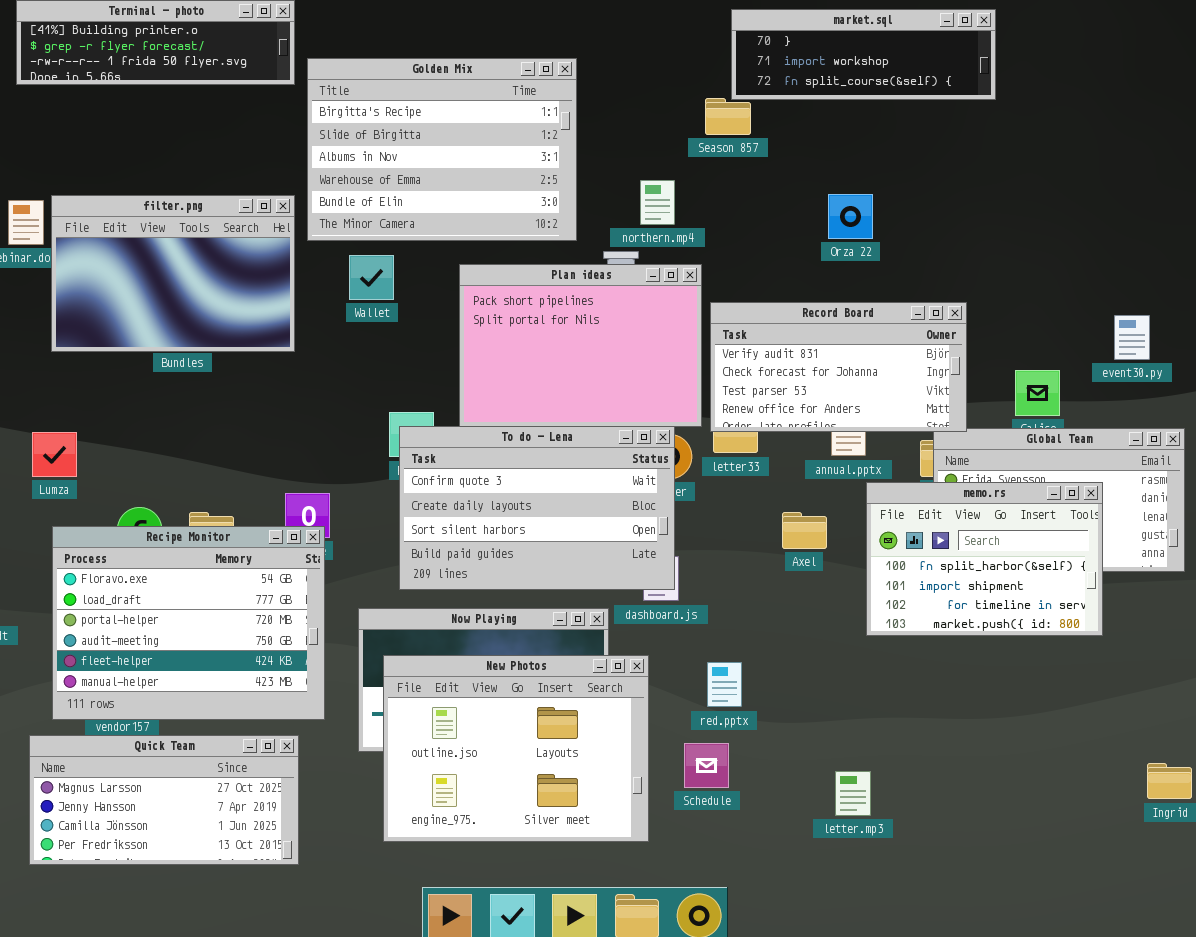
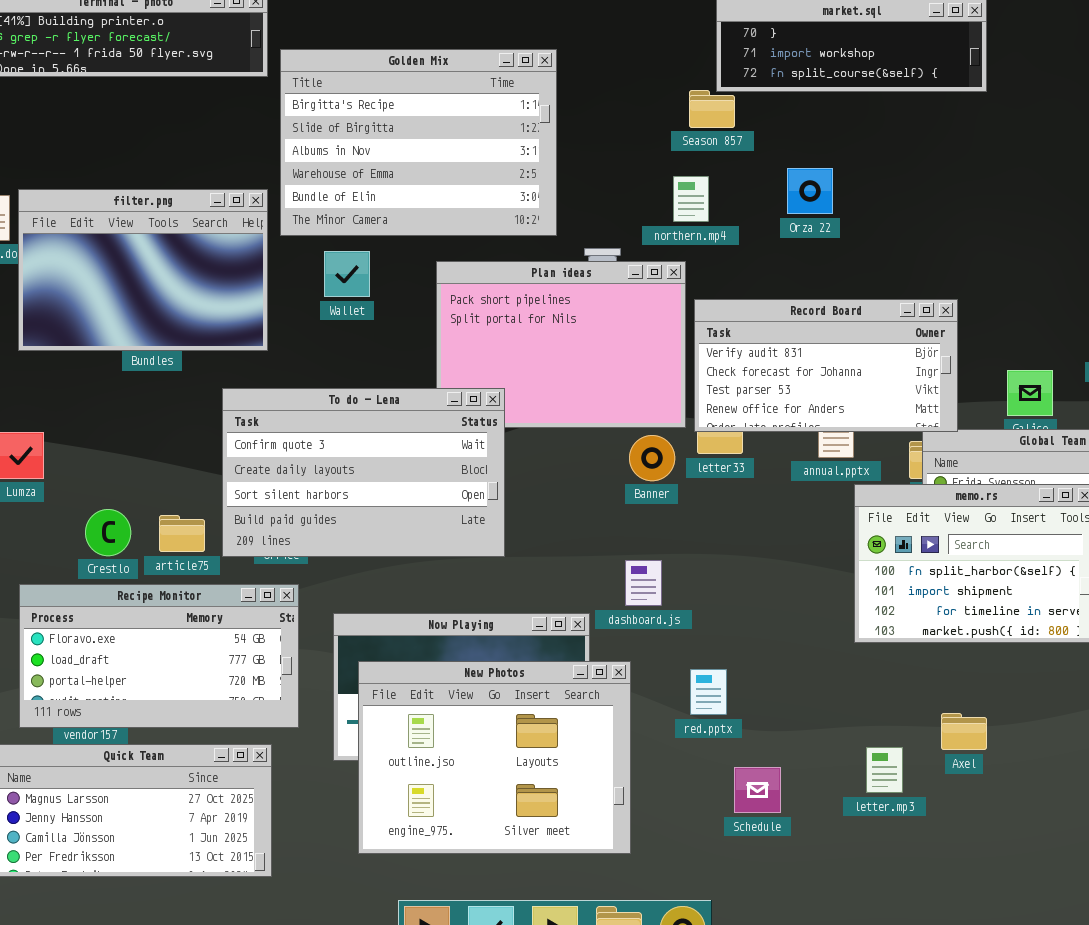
northern.mp4: [640,180,675,225] -> [673,176,709,222], moved
Orza 22: [828,194,873,239] -> [787,168,833,214], moved
To do - Lena: [399,426,675,590] -> [222,388,505,557], moved
Axel: [782,512,827,549] -> [941,713,987,750], moved
Recipe Monitor: [52,526,325,720] -> [19,584,299,728], resized
Schedule: [684,743,729,788] -> [734,767,781,813], moved
letter.mp3: [835,771,871,816] -> [866,747,903,793], moved

